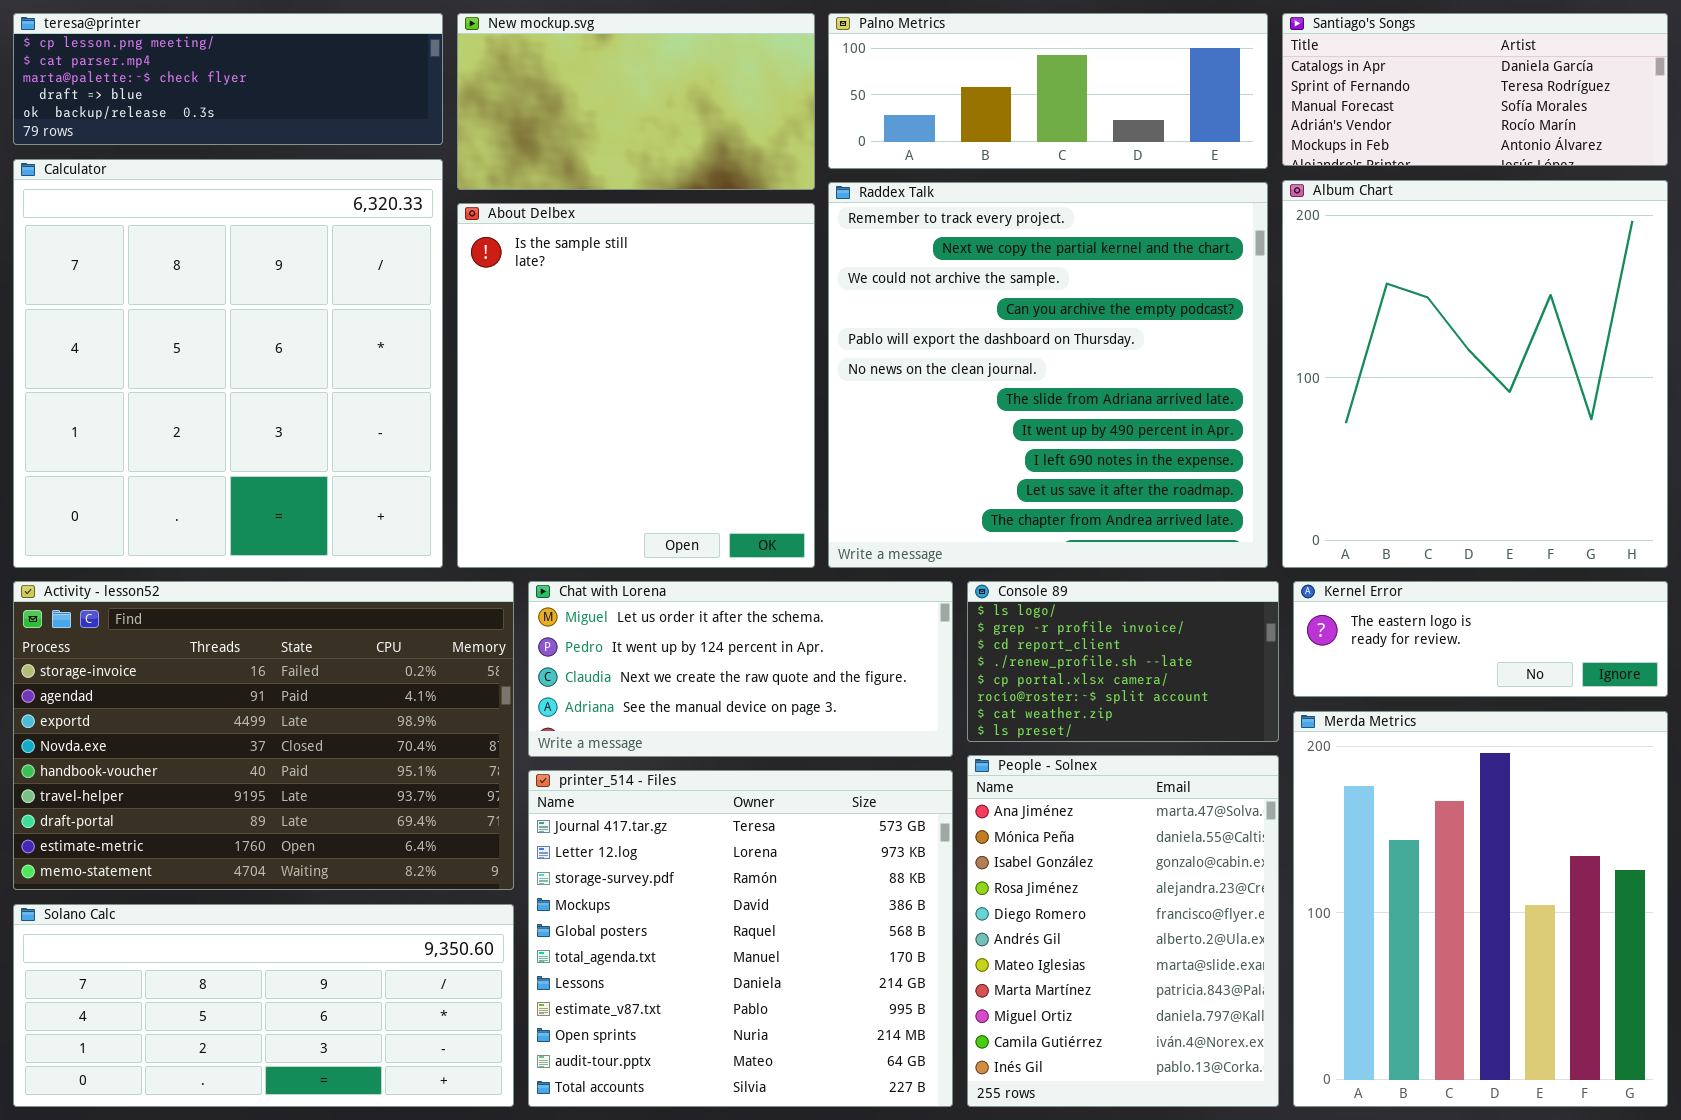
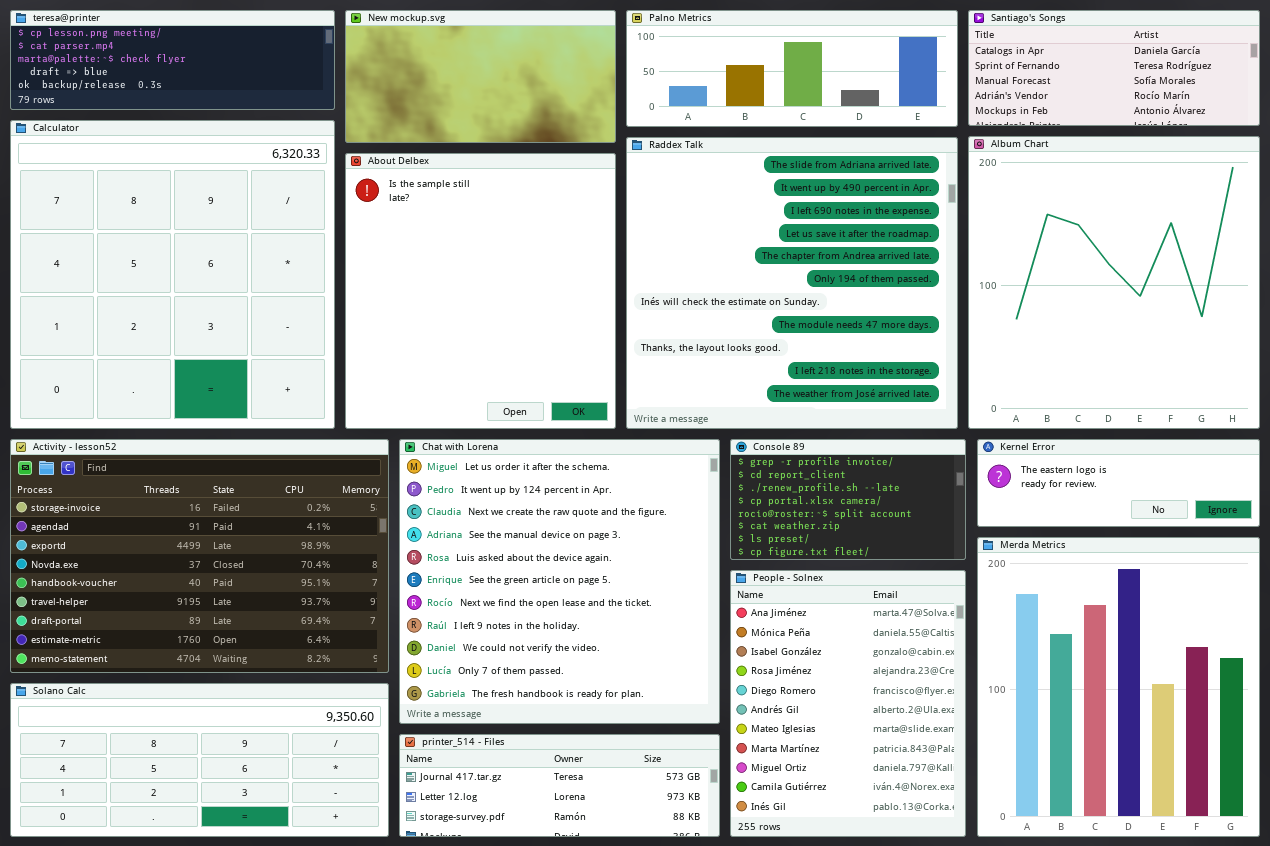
Raddex Talk: [828,182,1268,568] -> [626,137,958,429], scrolled down 6 rows
Chat with Lorena: [528,581,953,757] -> [399,439,720,724], resized
Console 89: [967,581,1279,742] -> [730,439,966,560], scrolled down 1 row
printer_514 - Files: [528,770,953,1107] -> [399,734,720,837], resized

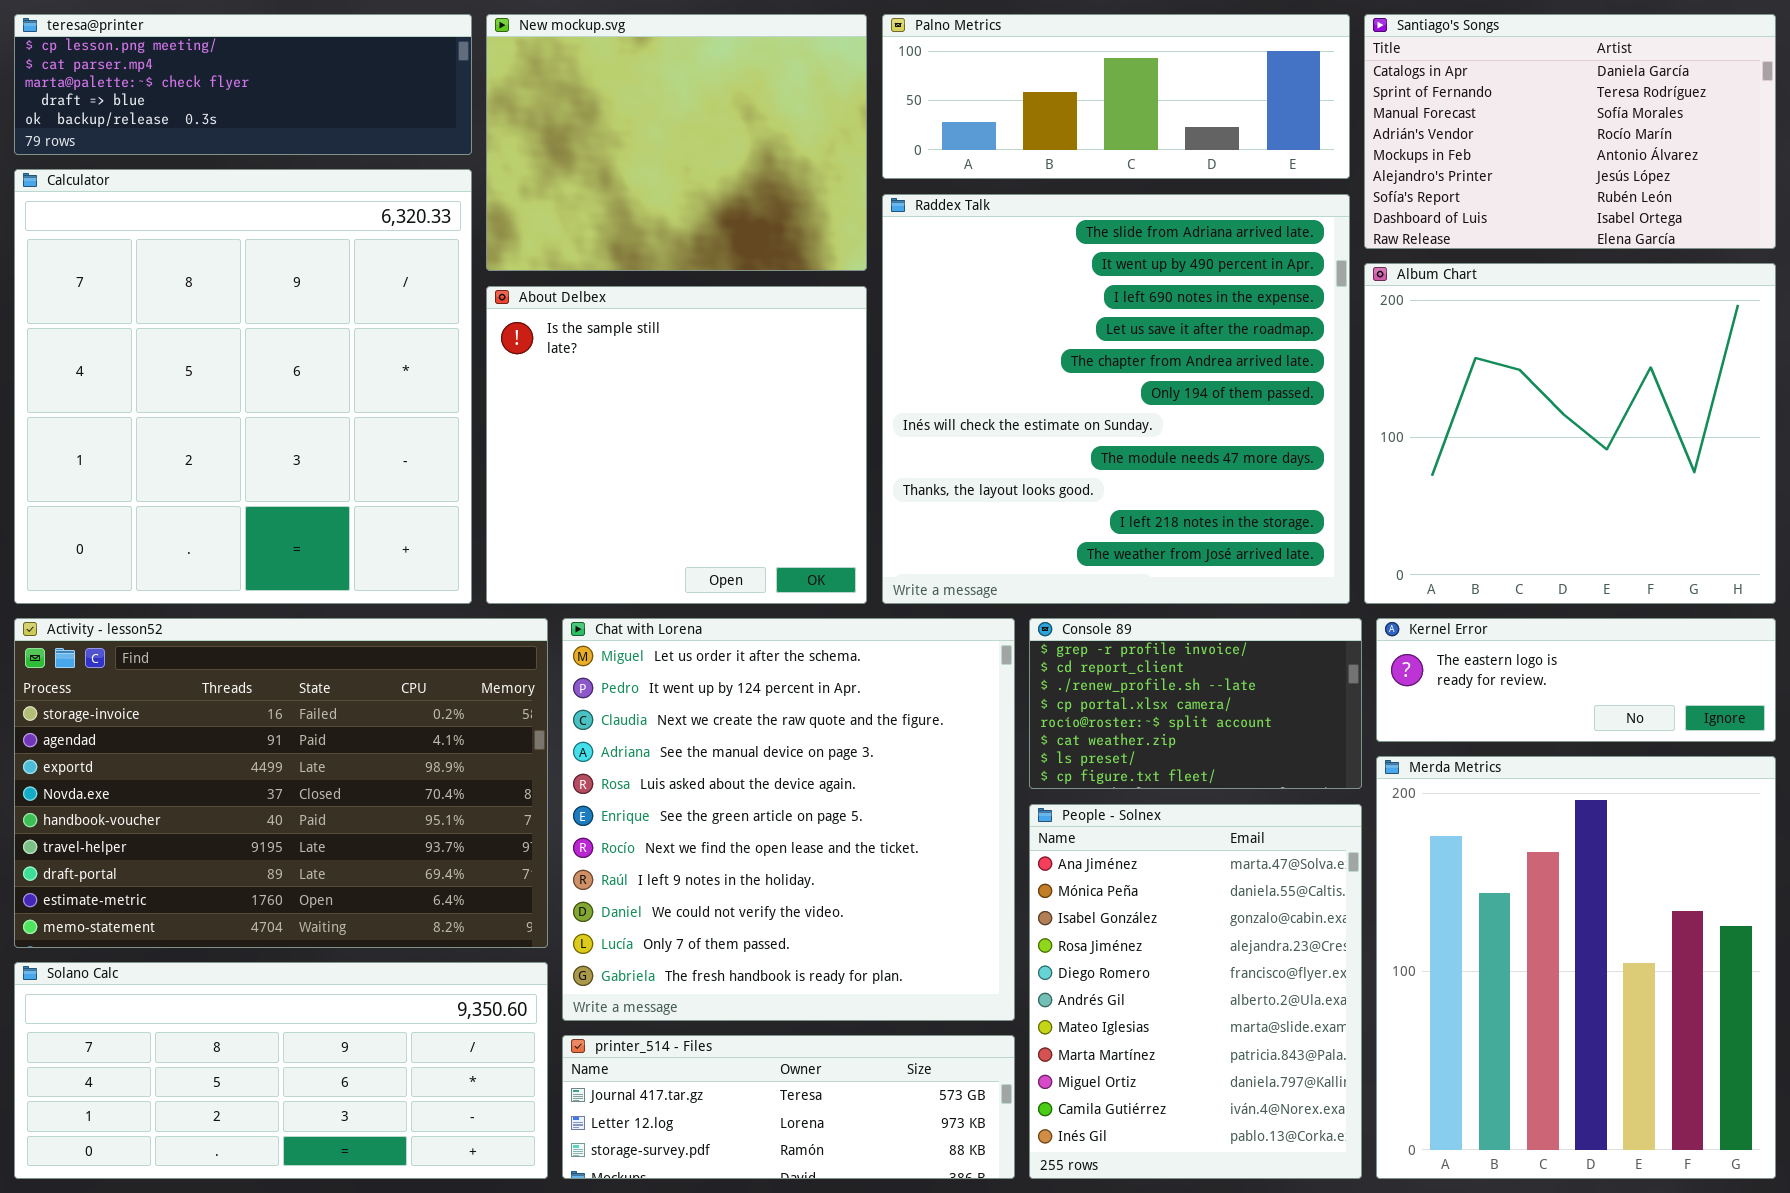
New mockup.svg: [345,10,616,143] -> [486,14,867,271], resized
Santiago's Songs: [968,10,1260,126] -> [1364,14,1776,249], resized
Album Chart: [968,136,1260,429] -> [1364,263,1776,604], resized
About Delbex: [345,153,616,429] -> [486,286,867,604], resized

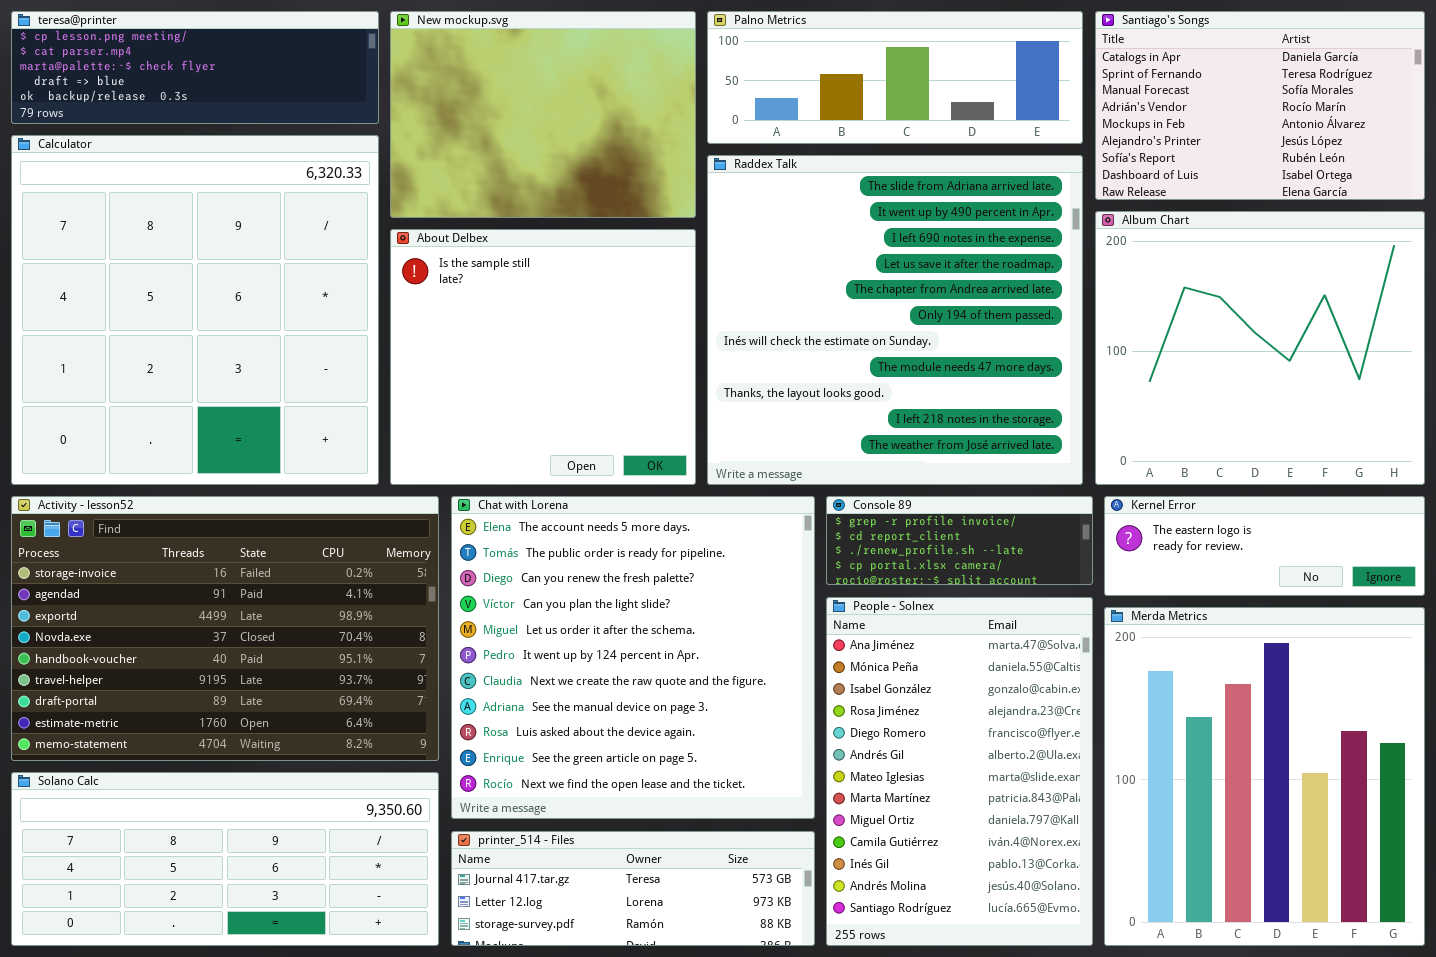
Chat with Lorena: [562,618,1015,1021] -> [451,496,815,819], scrolled up 4 rows
Console 89: [1029,618,1362,789] -> [826,496,1093,585], resized
People - Solnex: [1029,804,1362,1179] -> [826,597,1093,946], resized

